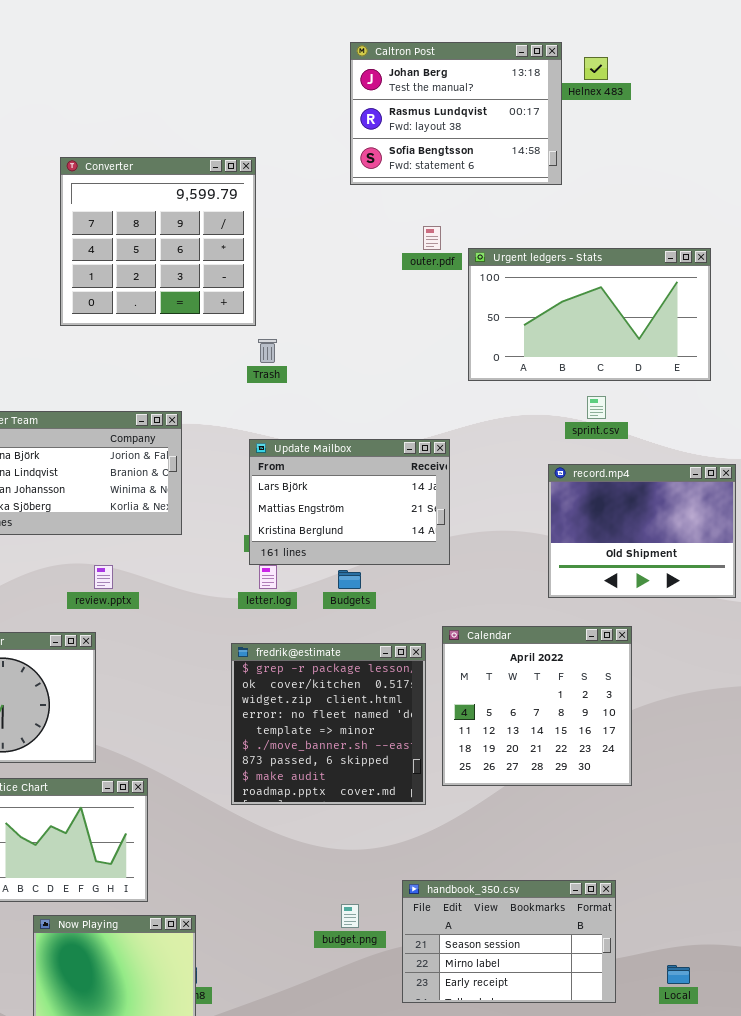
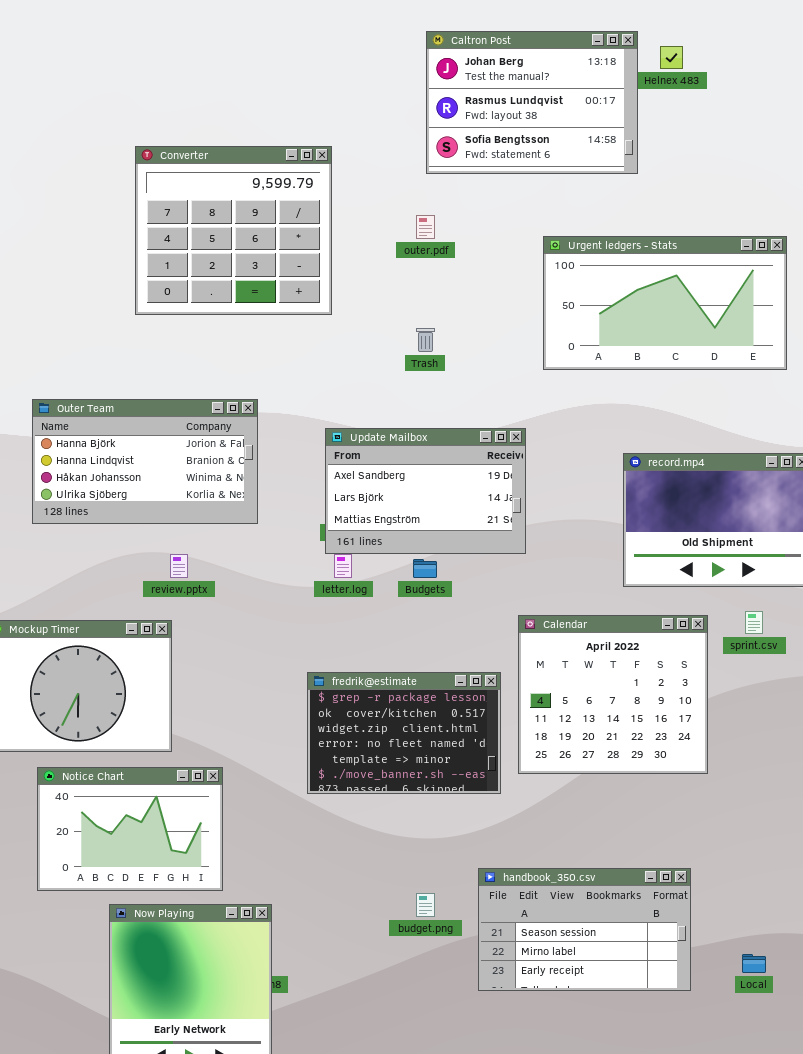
outer.pdf: [423,226,441,250] -> [416,215,435,239], moved
Trash: [258,339,277,363] -> [416,328,435,352], moved
sprint.csv: [587,396,606,419] -> [745,611,763,634], moved
Update Mailbox: [249,439,450,565] -> [325,428,526,554], scrolled up 1 row
fredrik@estimate: [231,643,426,805] -> [307,672,501,794], resized

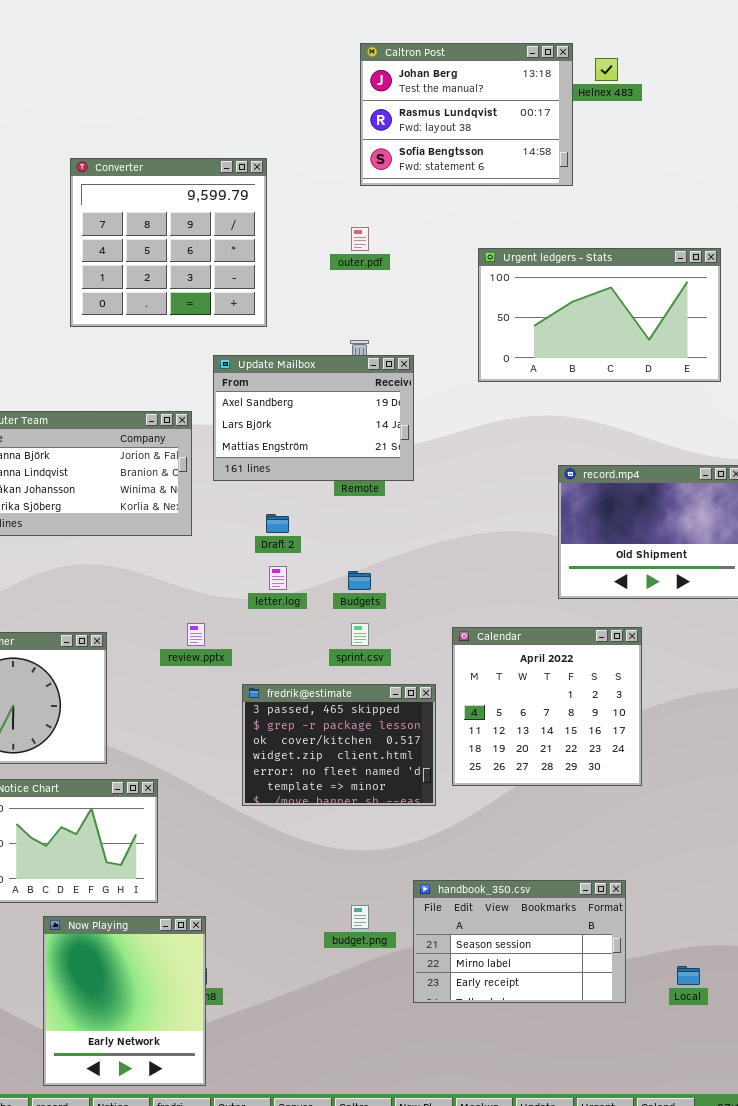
Update Mailbox: [325,428,526,554] -> [213,355,414,481], moved
review.pptx: [170,554,188,578] -> [187,623,205,646], moved
sprint.csv: [745,611,763,634] -> [351,623,369,646], moved
fredrik@estimate: [307,672,501,794] -> [242,684,436,806], scrolled up 1 row

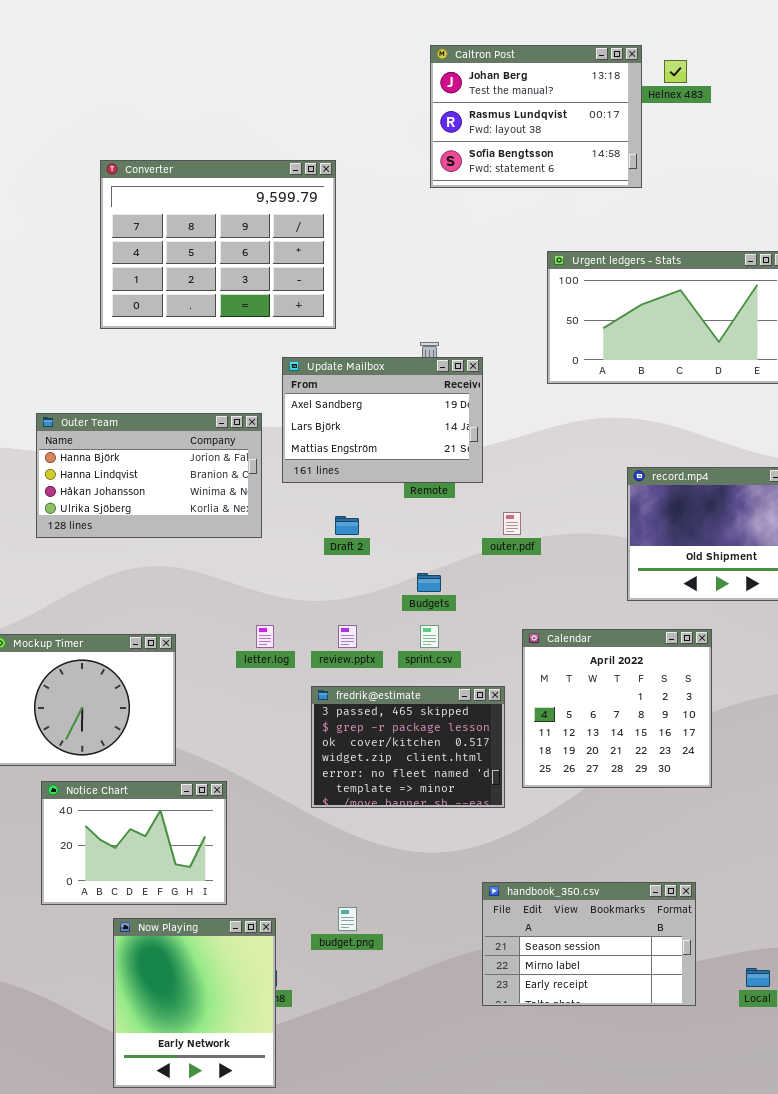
Converter: [70,158,267,327] -> [100,160,336,329], resized
outer.pdf: [351,227,369,251] -> [503,512,521,535], moved
letter.log: [269,566,287,590] -> [256,625,274,648], moved
review.pptx: [187,623,205,646] -> [338,625,357,648], moved
budget.png: [351,905,369,929] -> [338,907,357,931], moved

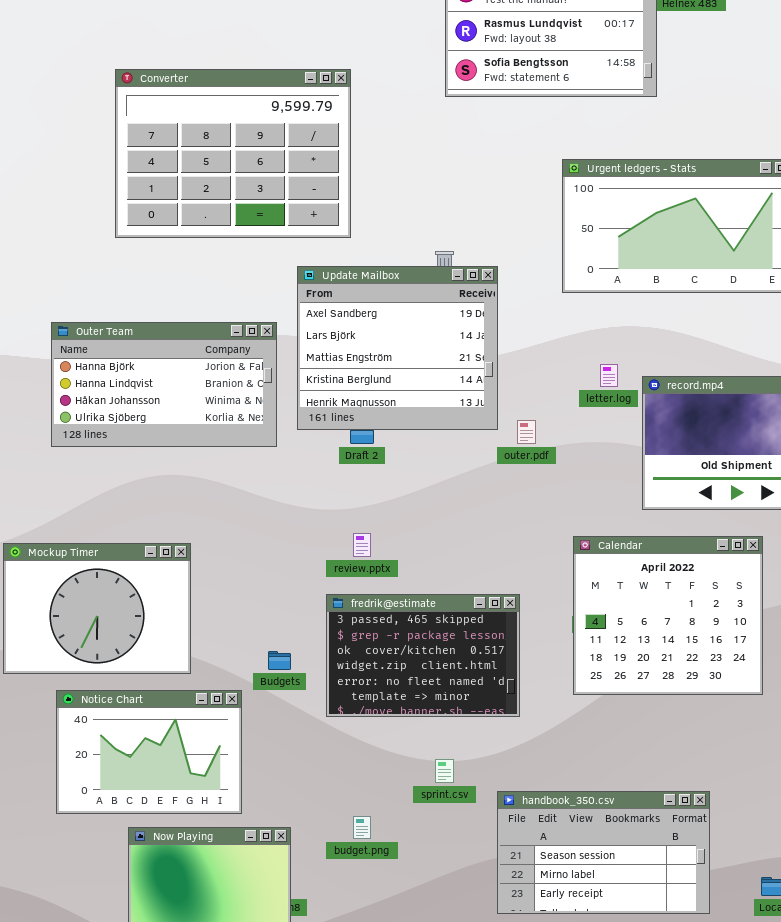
Update Mailbox: [282,357,483,483] -> [297,266,498,430], resized
Budgets: [417,573,441,592] -> [268,651,291,670], moved
letter.log: [256,625,274,648] -> [600,364,618,387], moved
sprint.csv: [420,625,439,648] -> [435,759,454,783], moved
Calendar: [522,629,712,788] -> [573,536,763,695], moved

